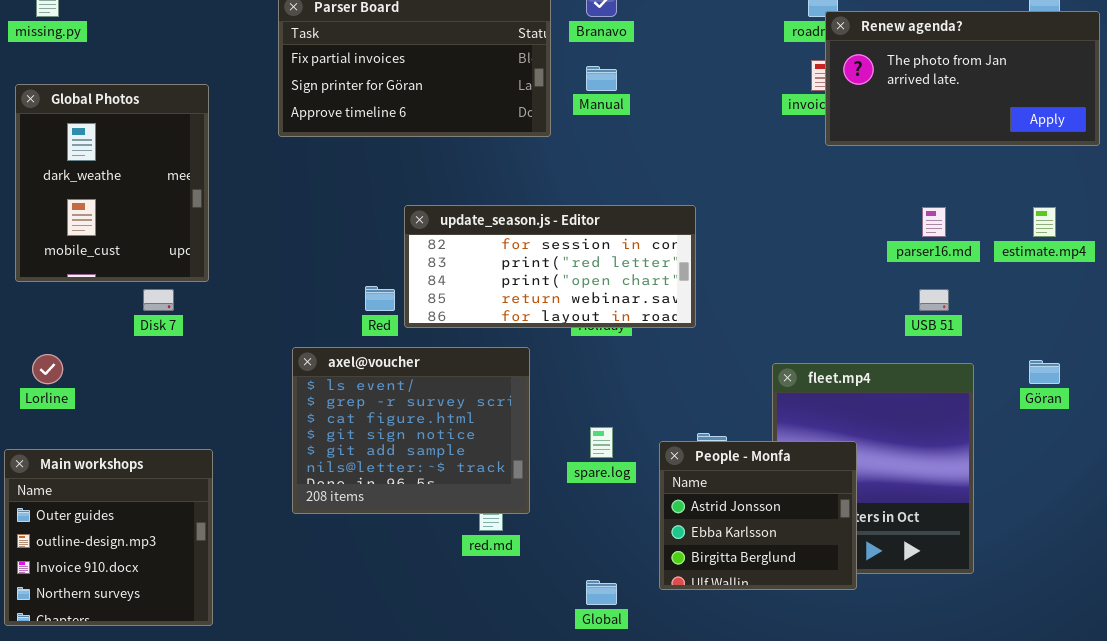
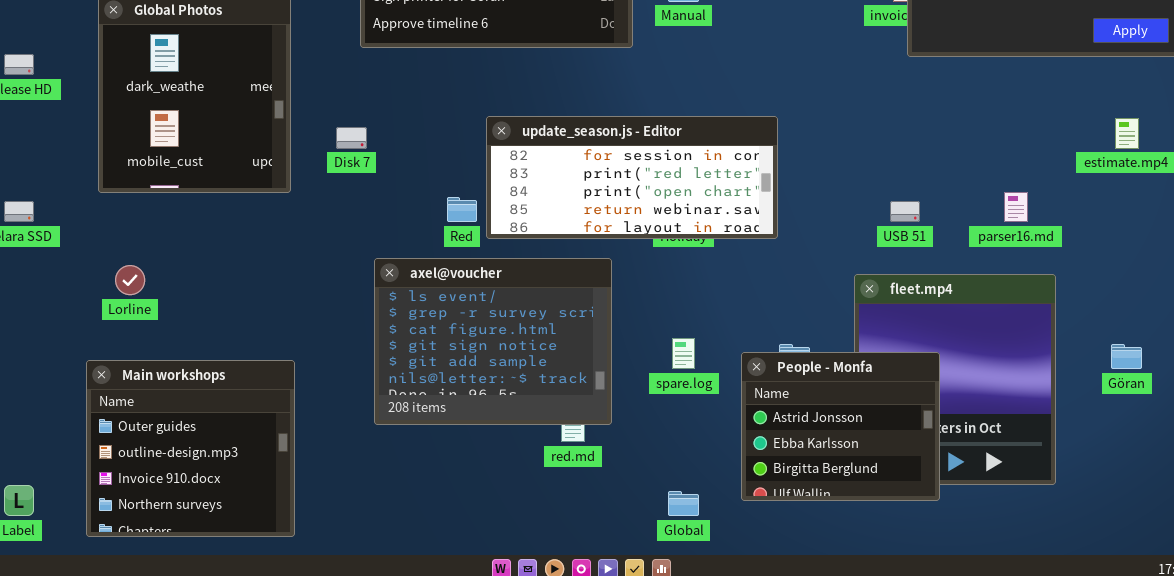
parser16.md: [922,207,946,237] -> [1004,192,1028,222], moved
Disk 7: [143,289,174,311] -> [336,127,367,149], moved
USB 51: [919,289,949,311] -> [890,201,920,222], moved
Göran: [1029,360,1060,384] -> [1111,344,1142,369], moved

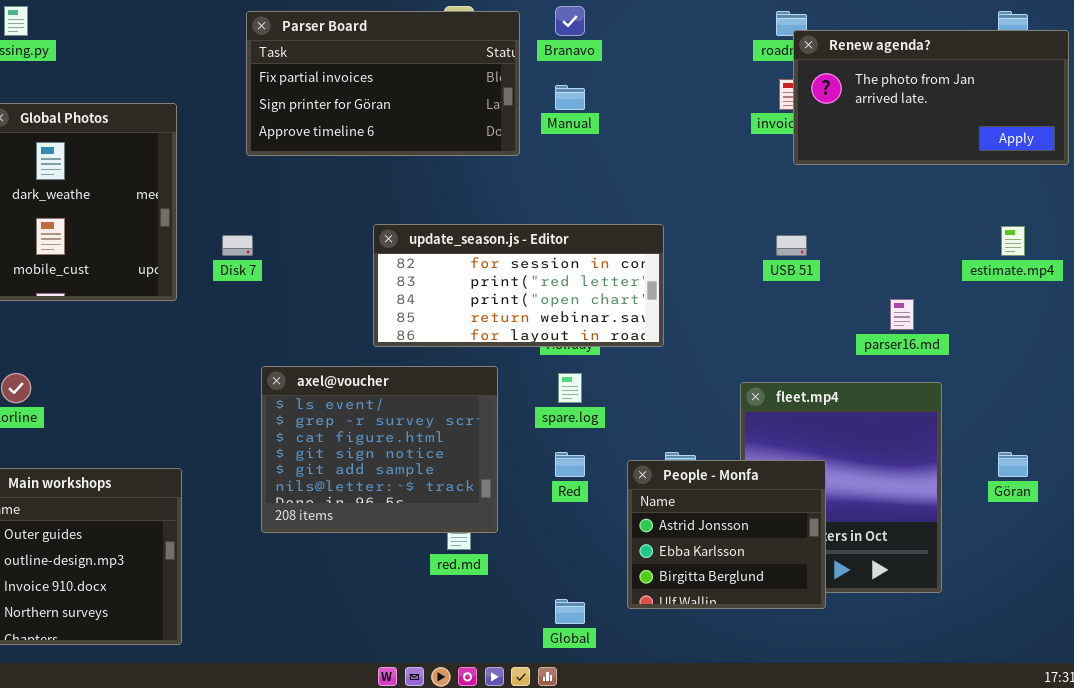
Red: [447,197,477,222] -> [555,452,585,477], moved
USB 51: [890,201,920,222] -> [776,235,807,256], moved
spare.log: [672,338,695,369] -> [558,373,582,403], moved

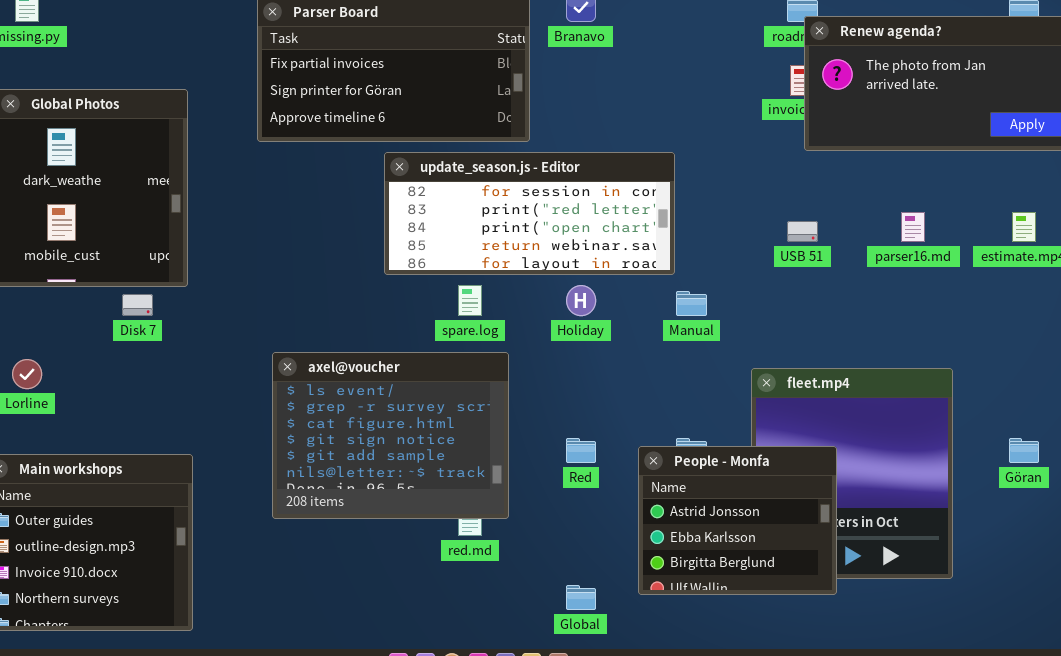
Manual: [555,85,585,110] -> [676,291,707,316], moved
update_season.js - Editor: [373,224,664,347] -> [384,152,675,275], moved
Disk 7: [222,235,253,256] -> [122,294,153,316], moved
parser16.md: [890,299,914,330] -> [901,212,925,242], moved
spare.log: [558,373,582,403] -> [458,285,482,316], moved

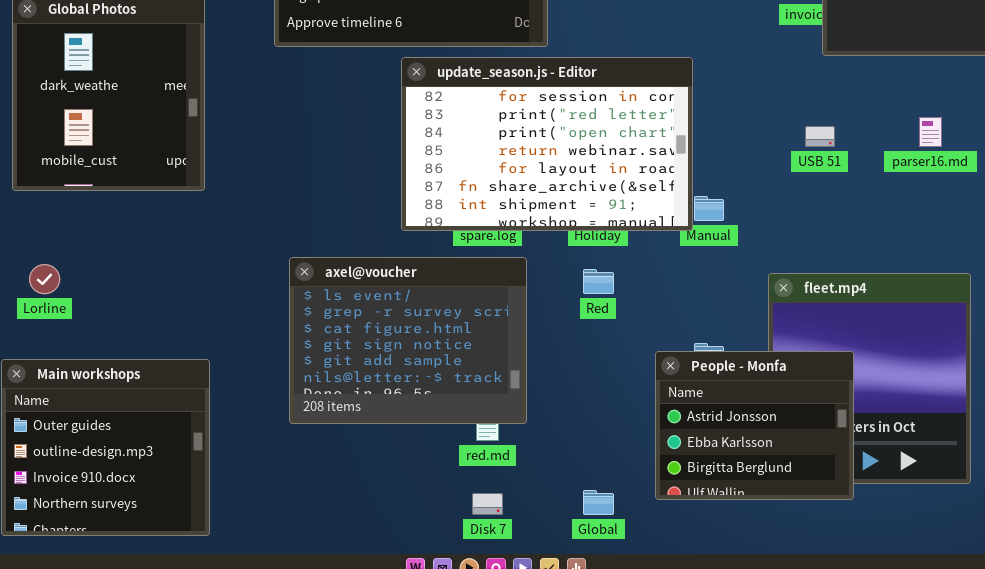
update_season.js - Editor: [384,152,675,275] -> [401,57,693,231], resized
Disk 7: [122,294,153,316] -> [472,493,503,515], moved
Red: [566,438,596,463] -> [583,269,614,294], moved

